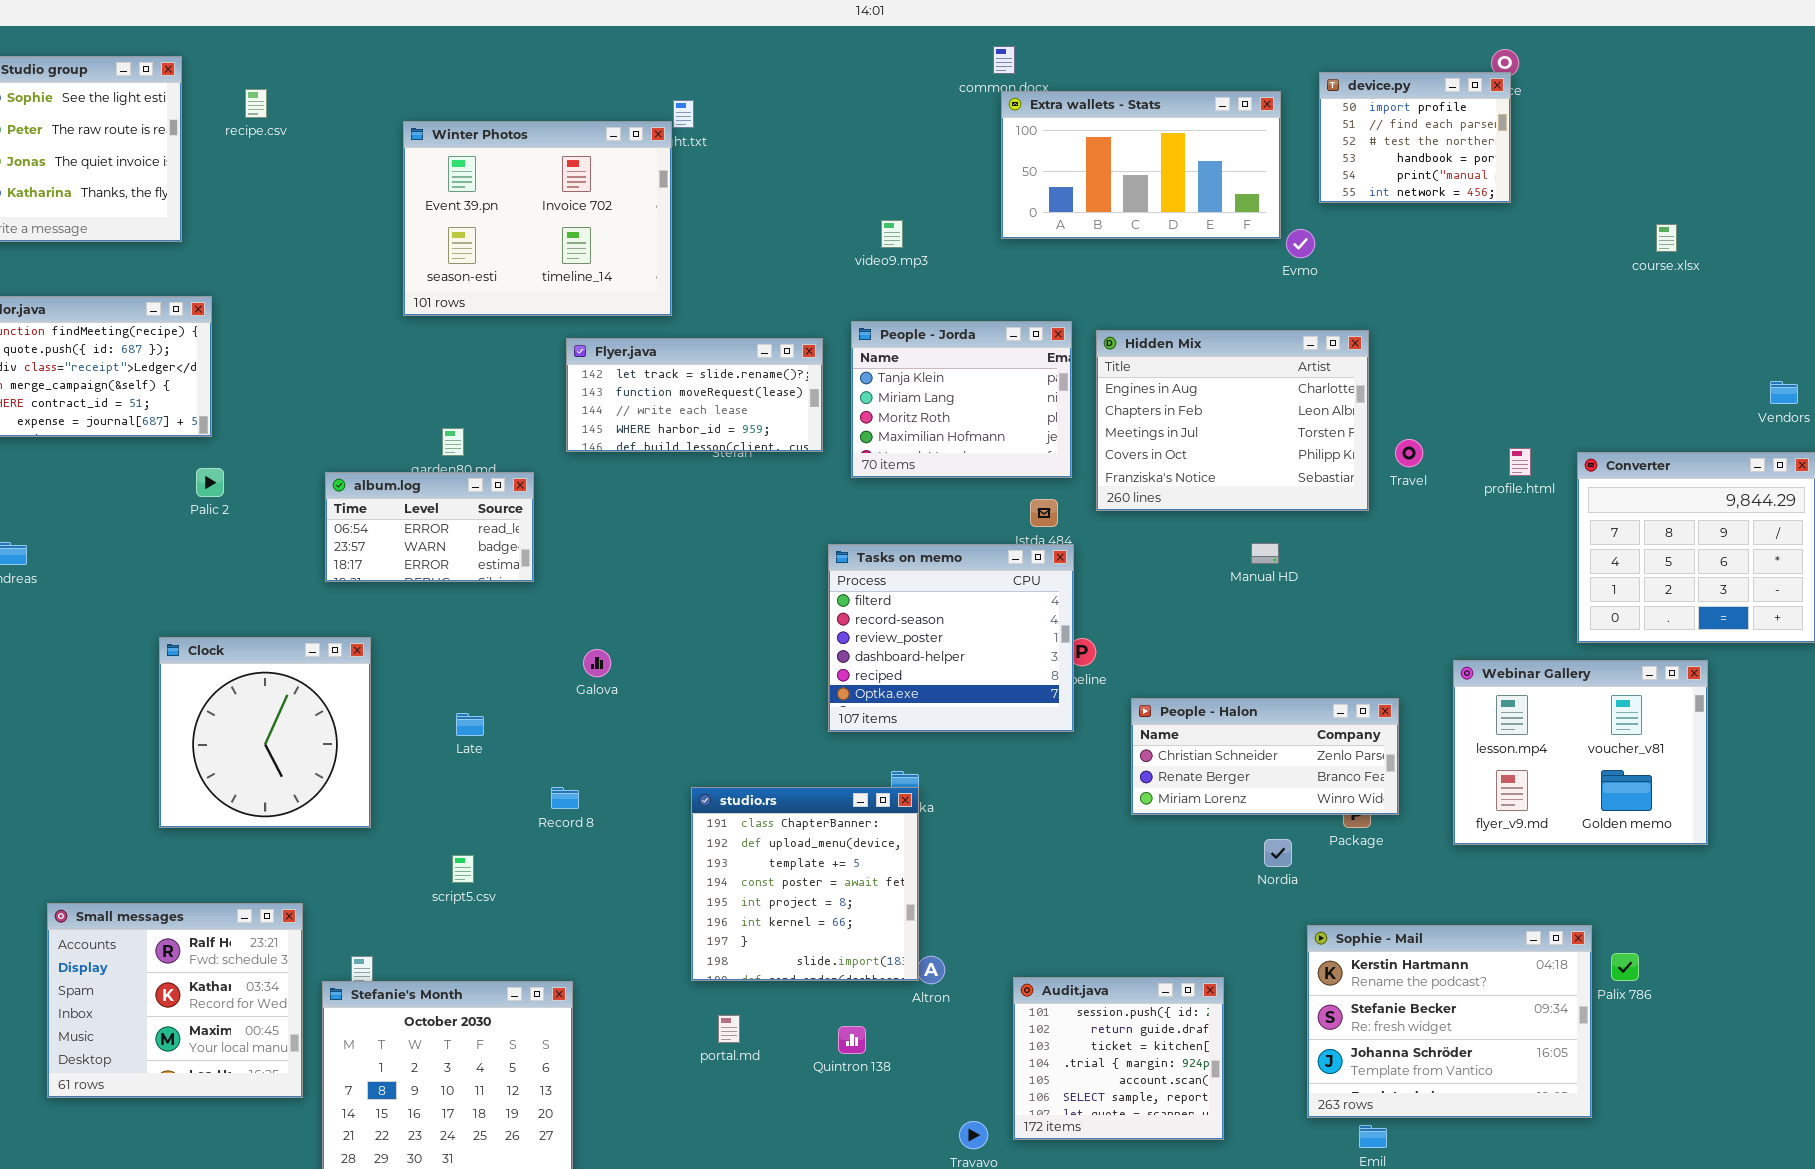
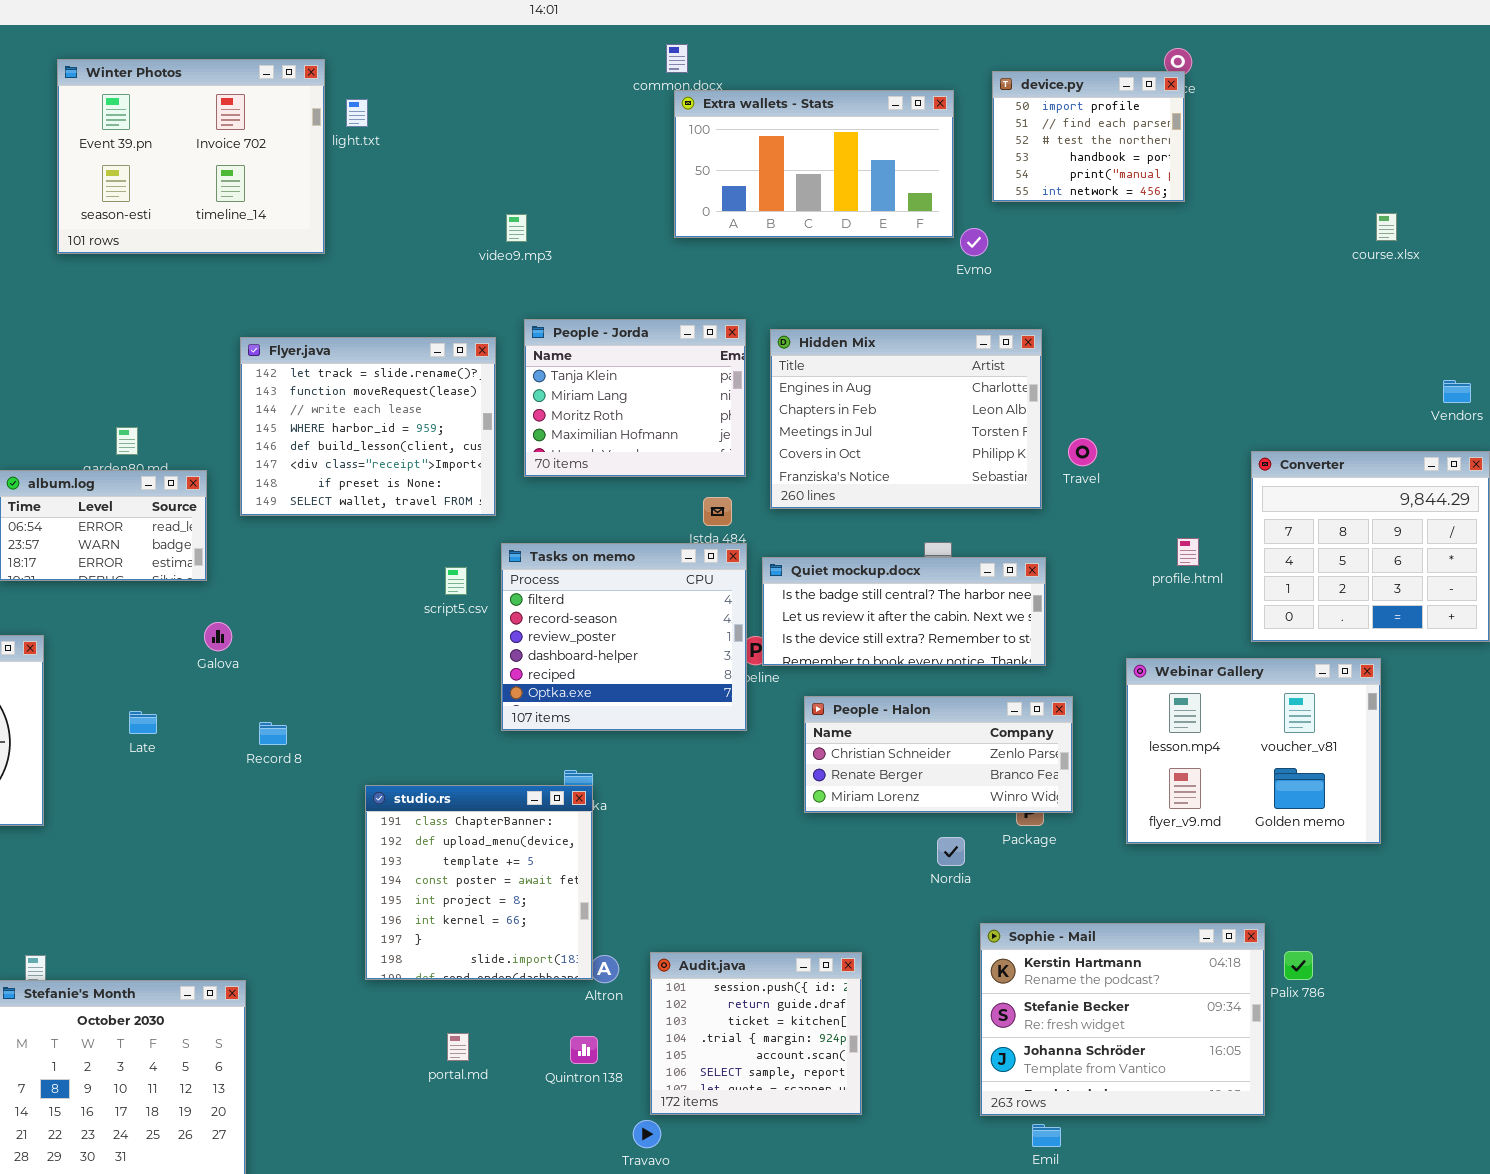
Winter Photos: [403,121,672,316] -> [57,59,325,254], moved
video9.mp3: [881,220,903,248] -> [506,214,527,242], moved
course.xlsx: [1656,224,1677,252] -> [1376,213,1397,241], moved
Flyer.java: [566,338,823,452] -> [240,337,496,516], resized
profile.html: [1509,448,1531,476] -> [1177,538,1199,566], moved
Quiet mockup.docx: none -> [762,557,1046,666], opened
Galova: [583,649,611,677] -> [204,622,232,651], moved
Record 8: [551,787,579,809] -> [259,722,287,745], moved
script5.csv: [452,855,474,883] -> [445,567,467,595], moved
Audit.java: [1013,977,1224,1140] -> [650,952,862,1115], moved
portal.md: [718,1015,740,1043] -> [447,1033,469,1061], moved
Quintron 138: [838,1026,866,1054] -> [570,1036,598,1064], moved

